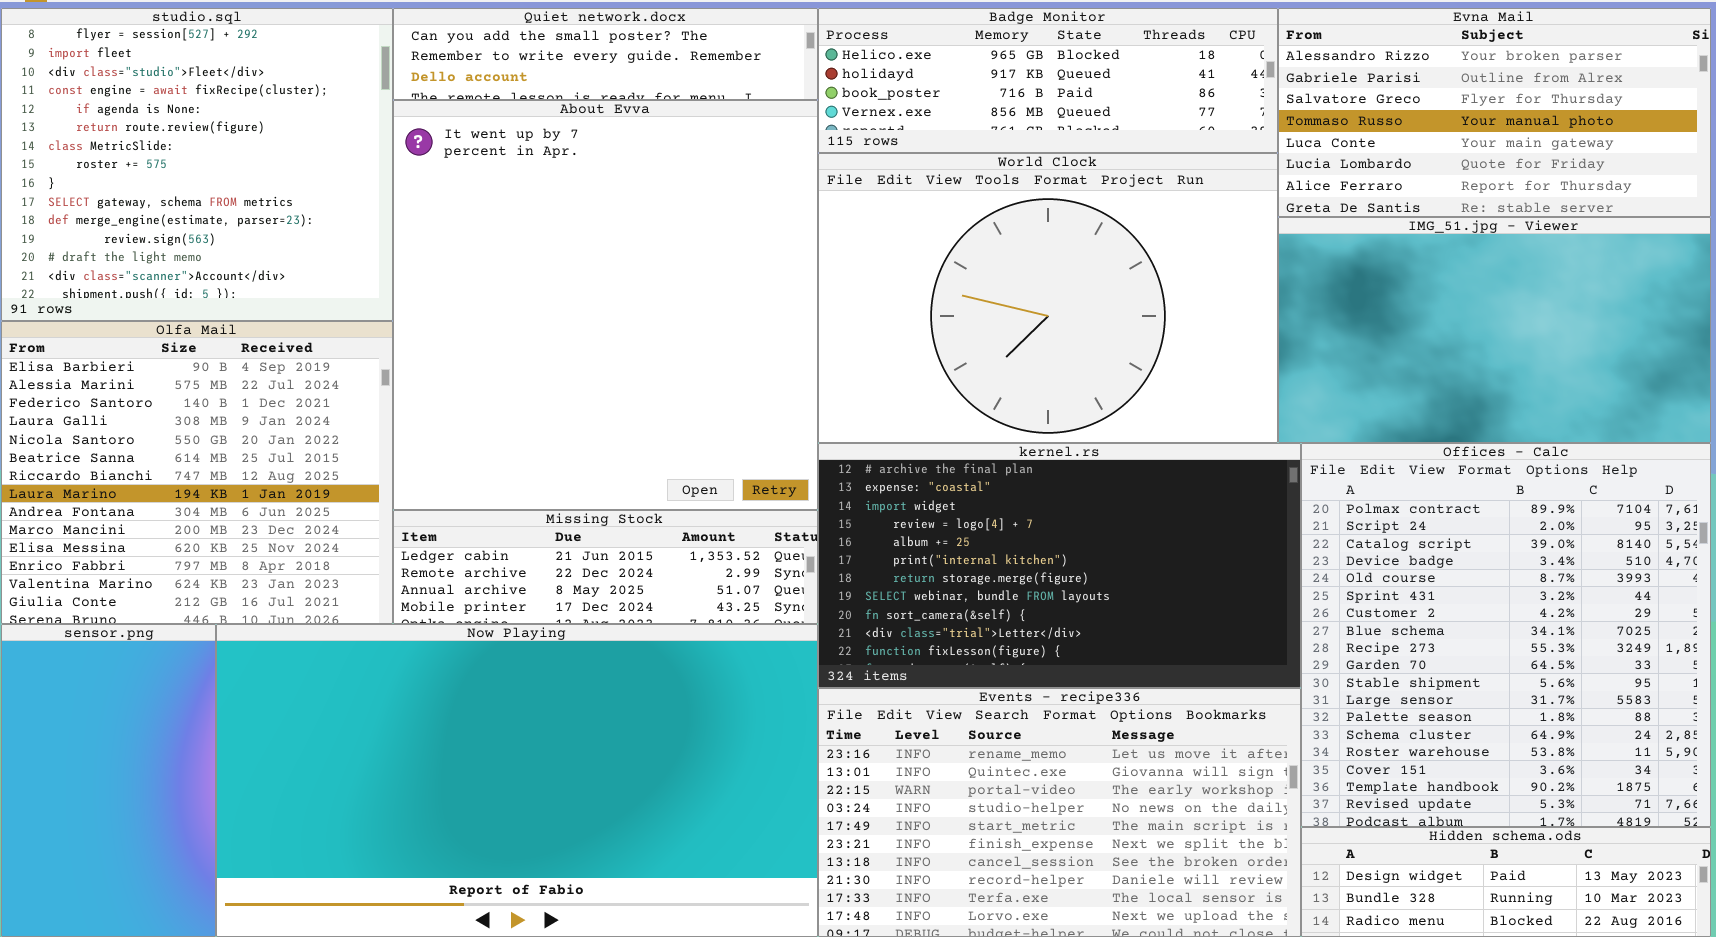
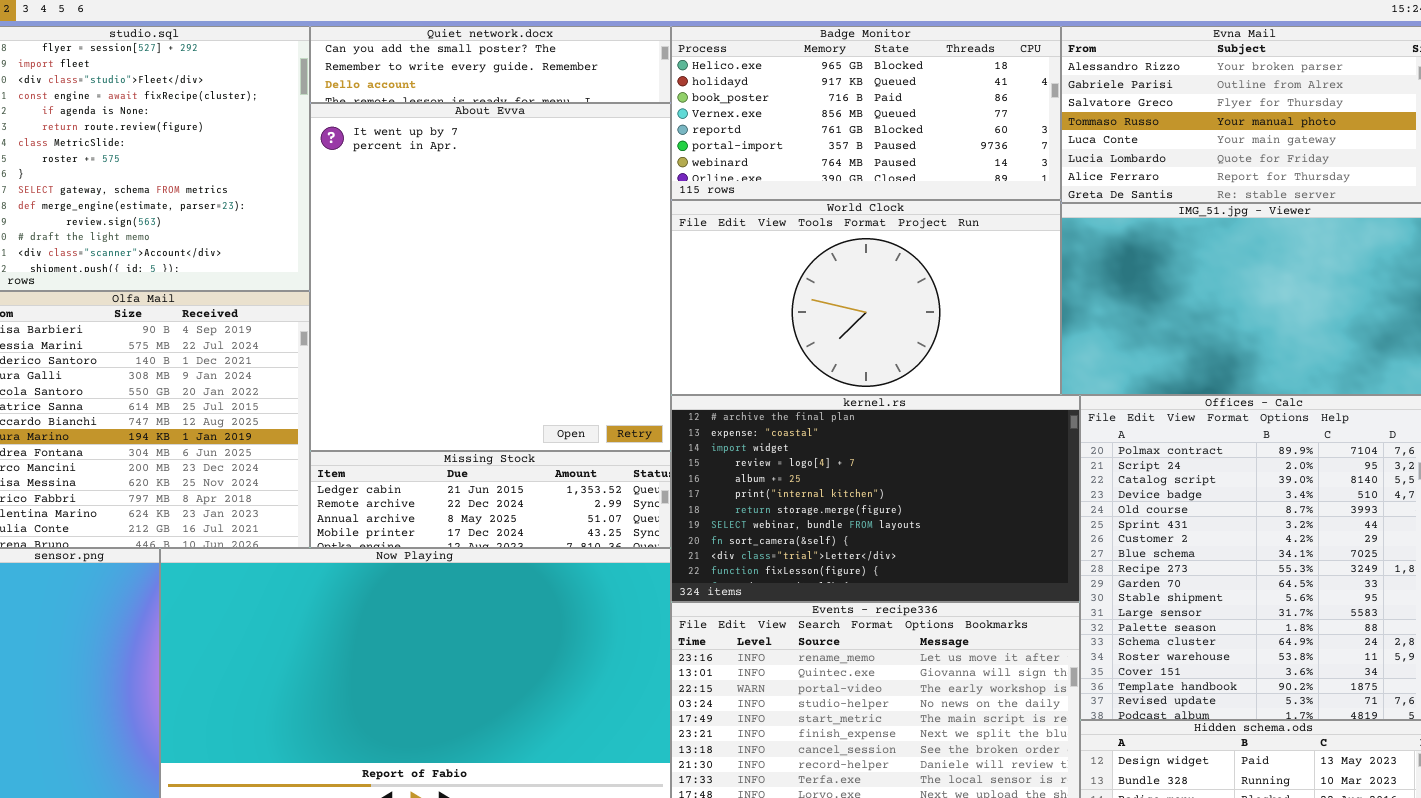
Badge Monitor: [818,8,1278,153] -> [671,26,1061,200], resized
World Clock: [818,153,1278,443] -> [671,200,1061,395], resized

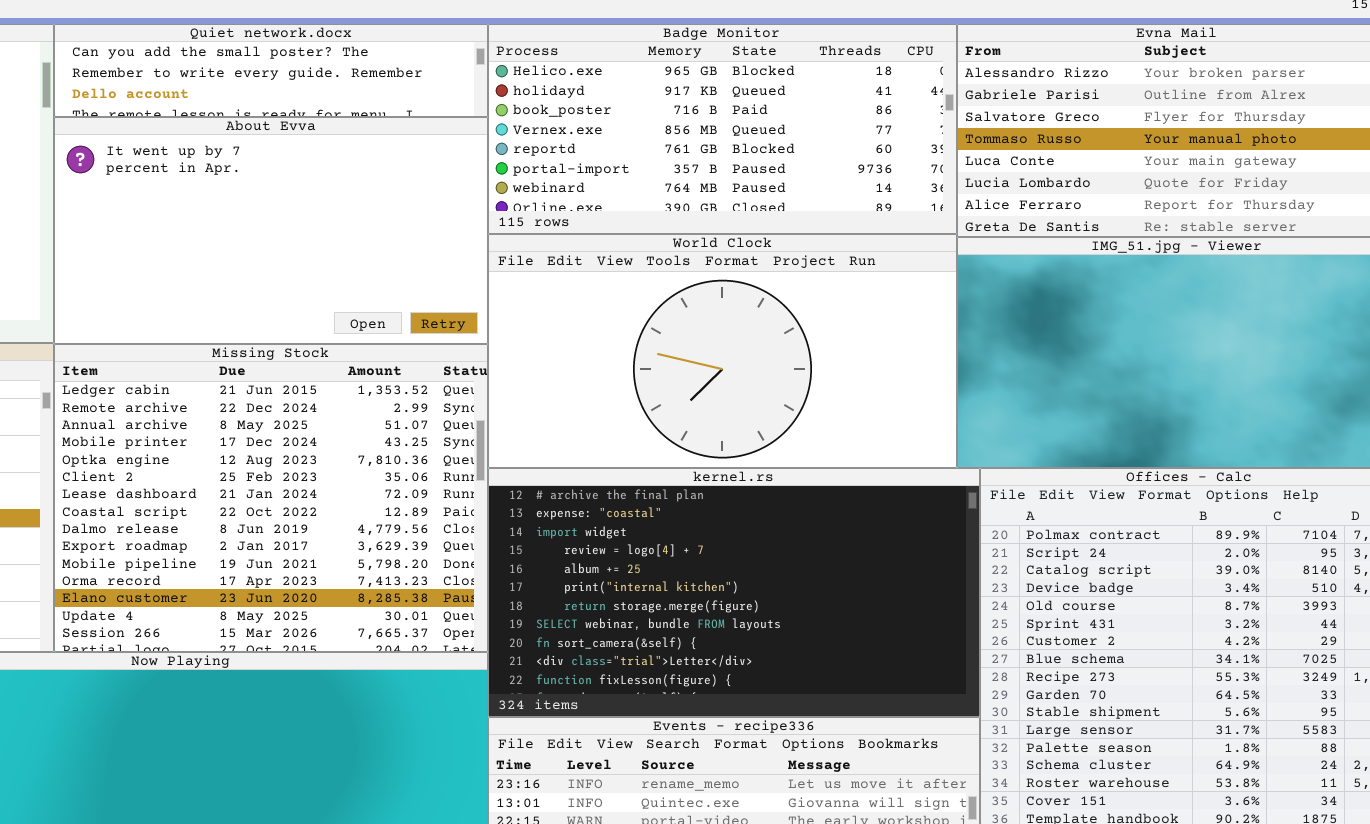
About Evva: [310,103,671,451] -> [54,117,488,344], resized
Missing Stock: [310,451,671,548] -> [54,344,488,652], resized

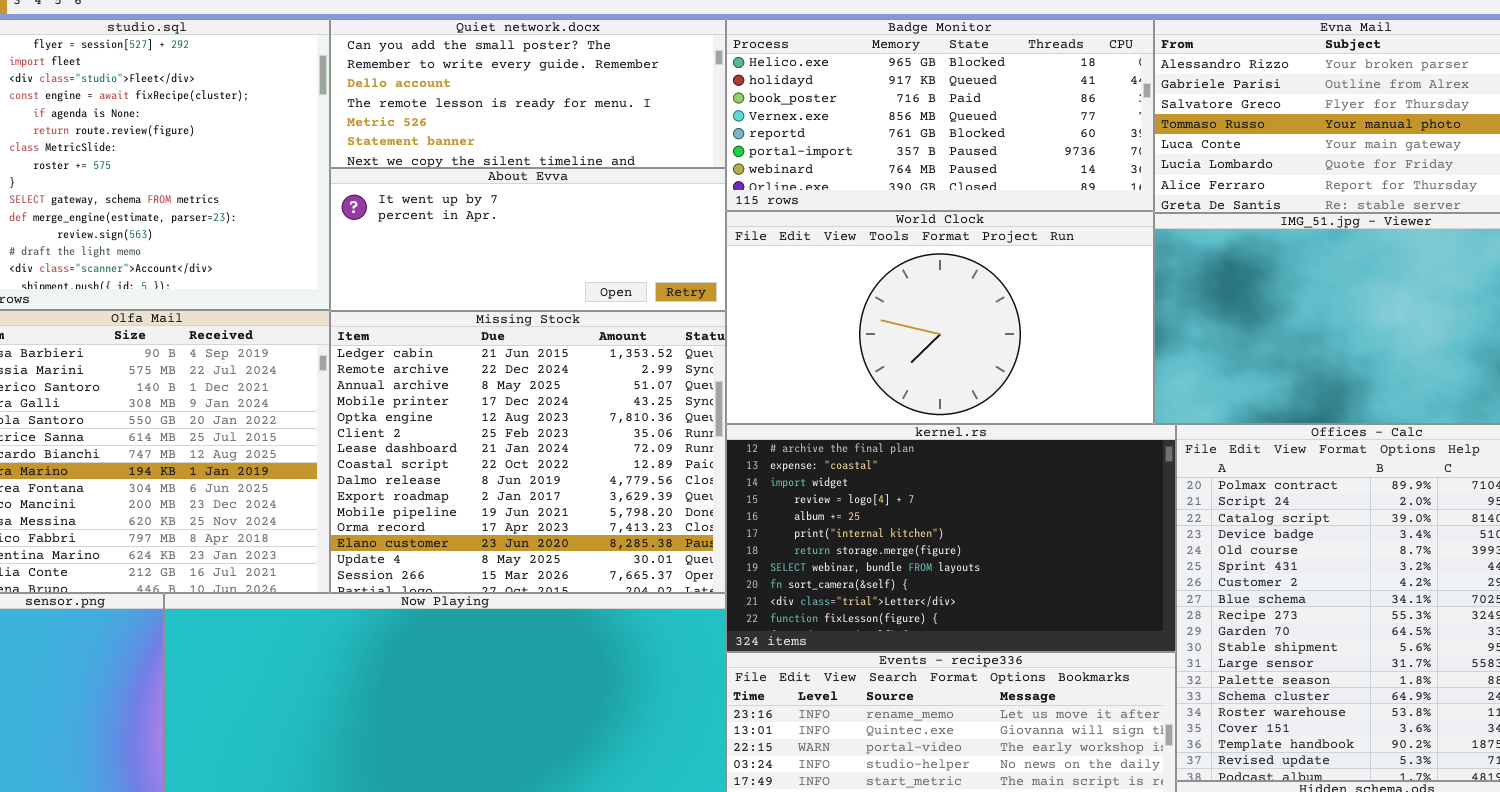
Quiet network.docx: [54,24,488,117] -> [330,19,726,168], resized
About Evva: [54,117,488,344] -> [330,168,726,311], resized

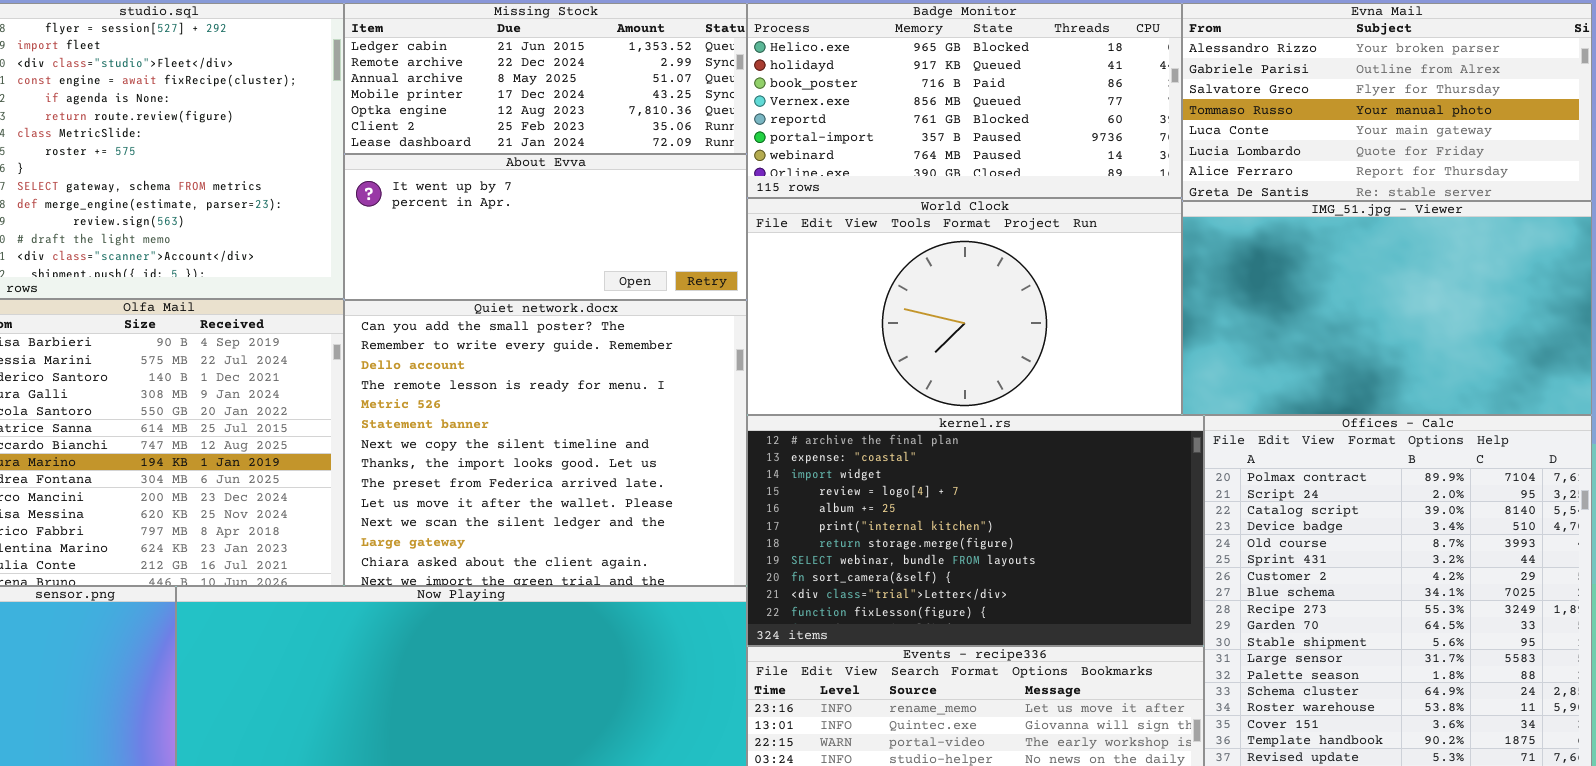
Quiet network.docx: [330,19,726,168] -> [344,300,747,586], moved, resized
Missing Stock: [330,311,726,593] -> [344,3,747,154], moved, resized

